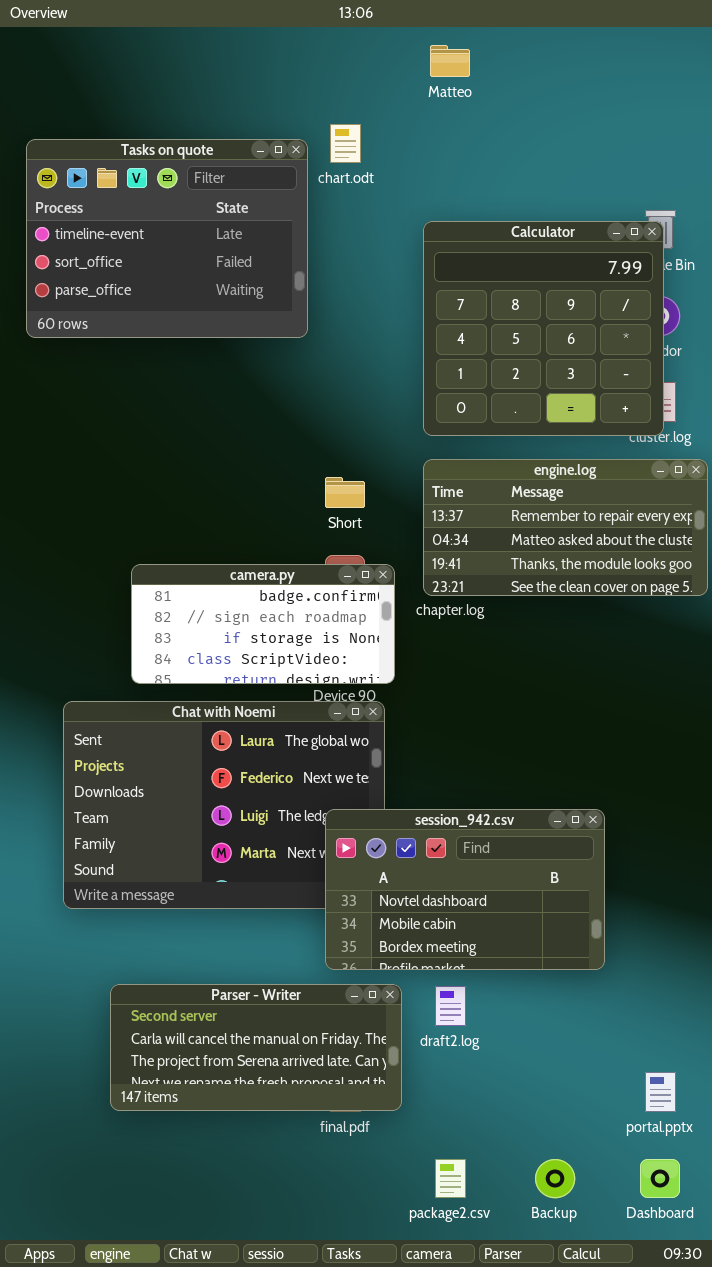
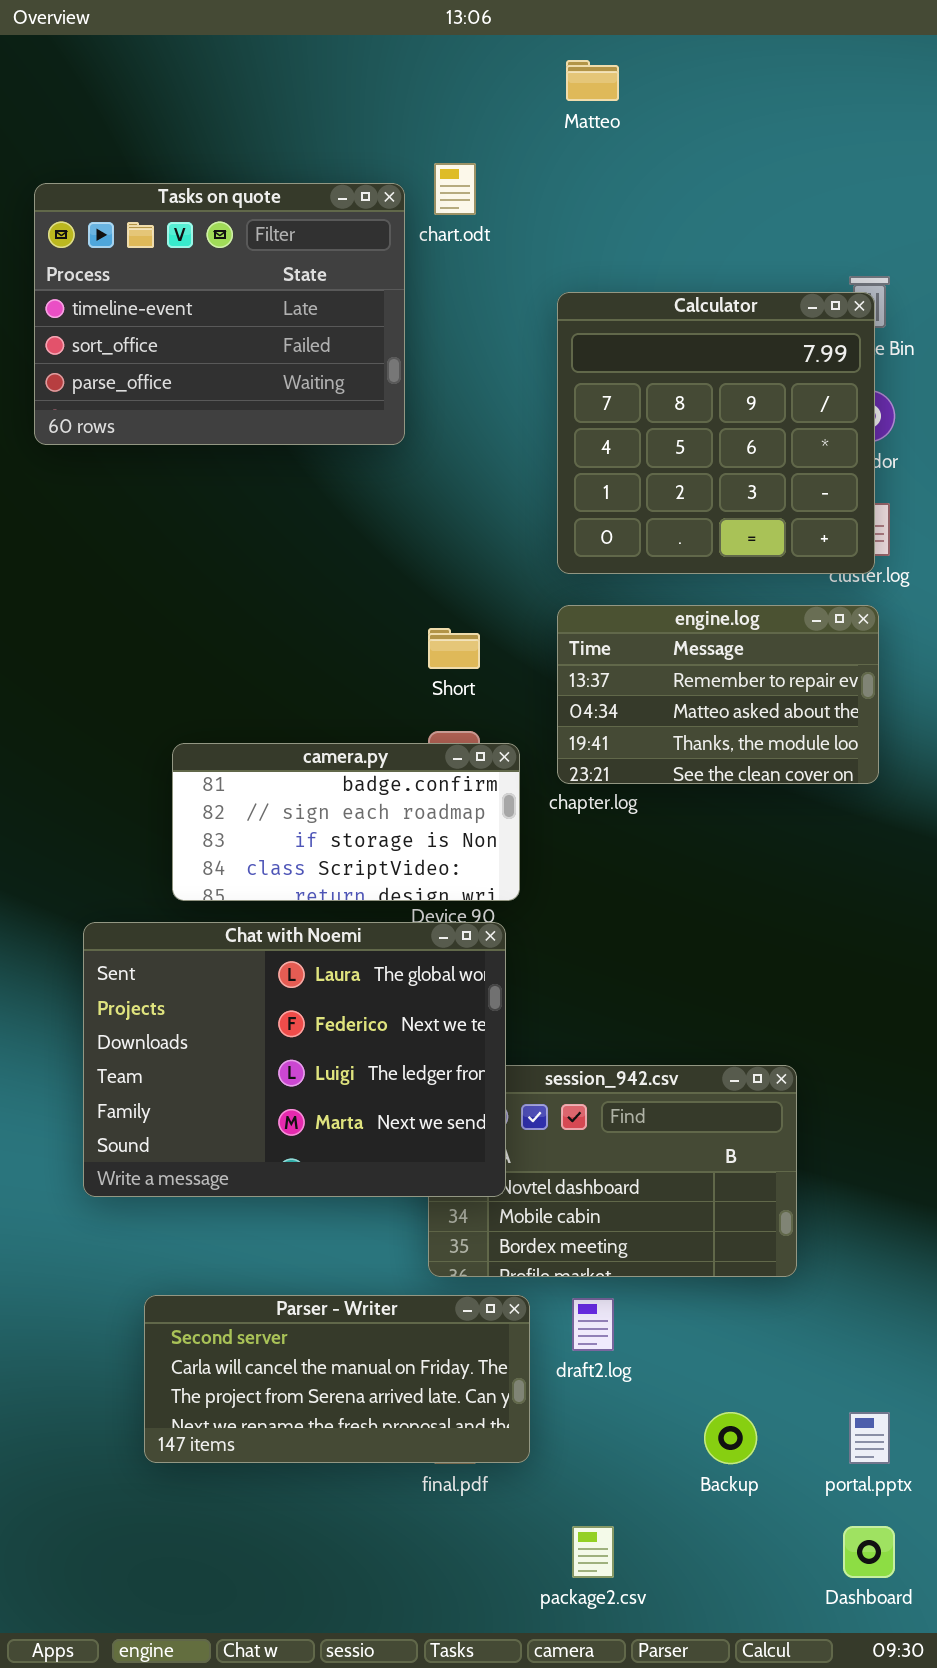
engine.log: [423,459,708,596] -> [557,605,879,784], resized
Chat with Noemi: [63,701,385,909] -> [83,922,506,1197], raised
Backup: [535,1159,575,1198] -> [704,1412,757,1464], moved

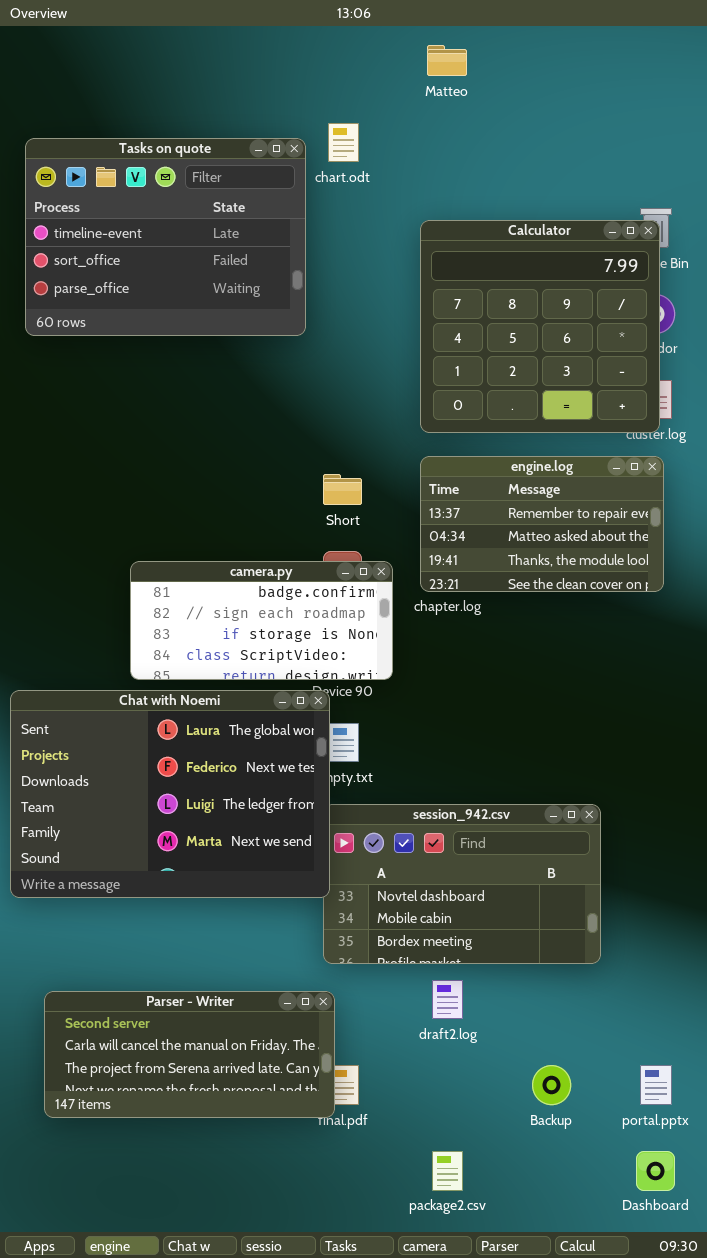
Chat with Noemi: [83,922,506,1197] -> [10,690,330,898], moved
Parser - Writer: [144,1295,530,1463] -> [44,991,335,1118], moved

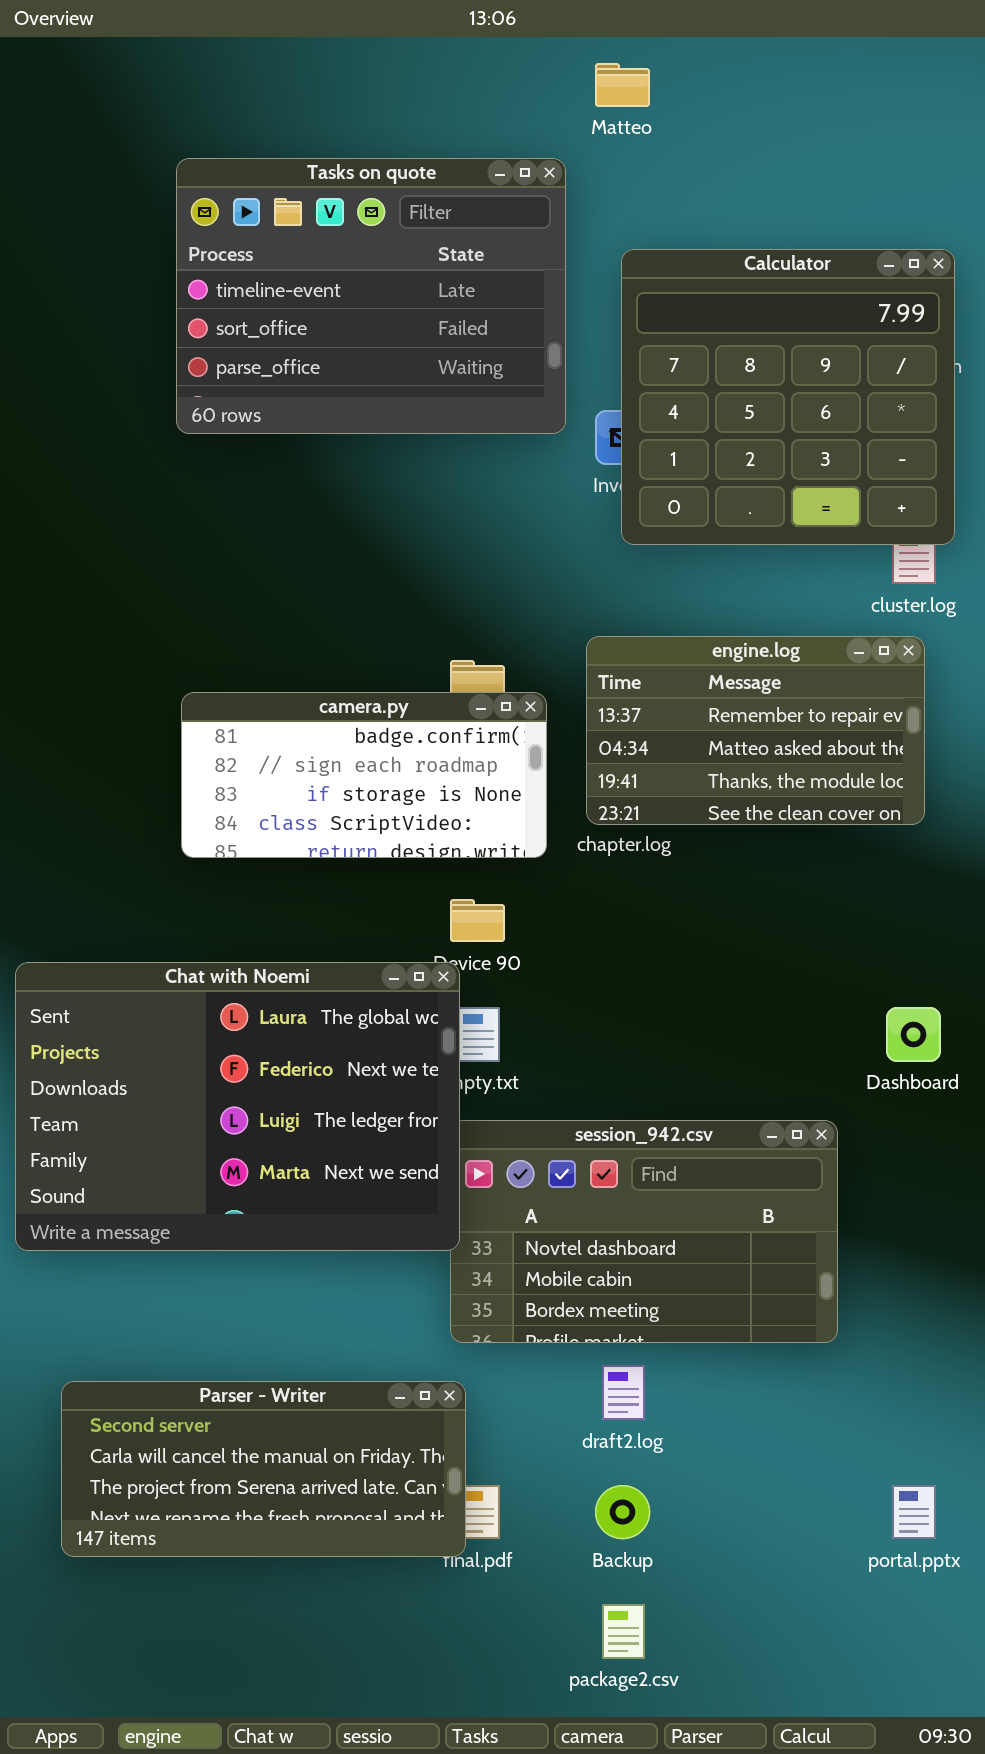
Tasks on quote: [25,138,306,336] -> [176,158,566,434], moved
Calculator: [420,220,660,433] -> [621,249,955,545], moved
camera.py: [130,561,393,680] -> [181,692,547,858], moved
Backup: [532,1065,571,1105] -> [595,1485,650,1539], moved
Dashboard: [636,1151,675,1191] -> [886,1007,941,1062], moved

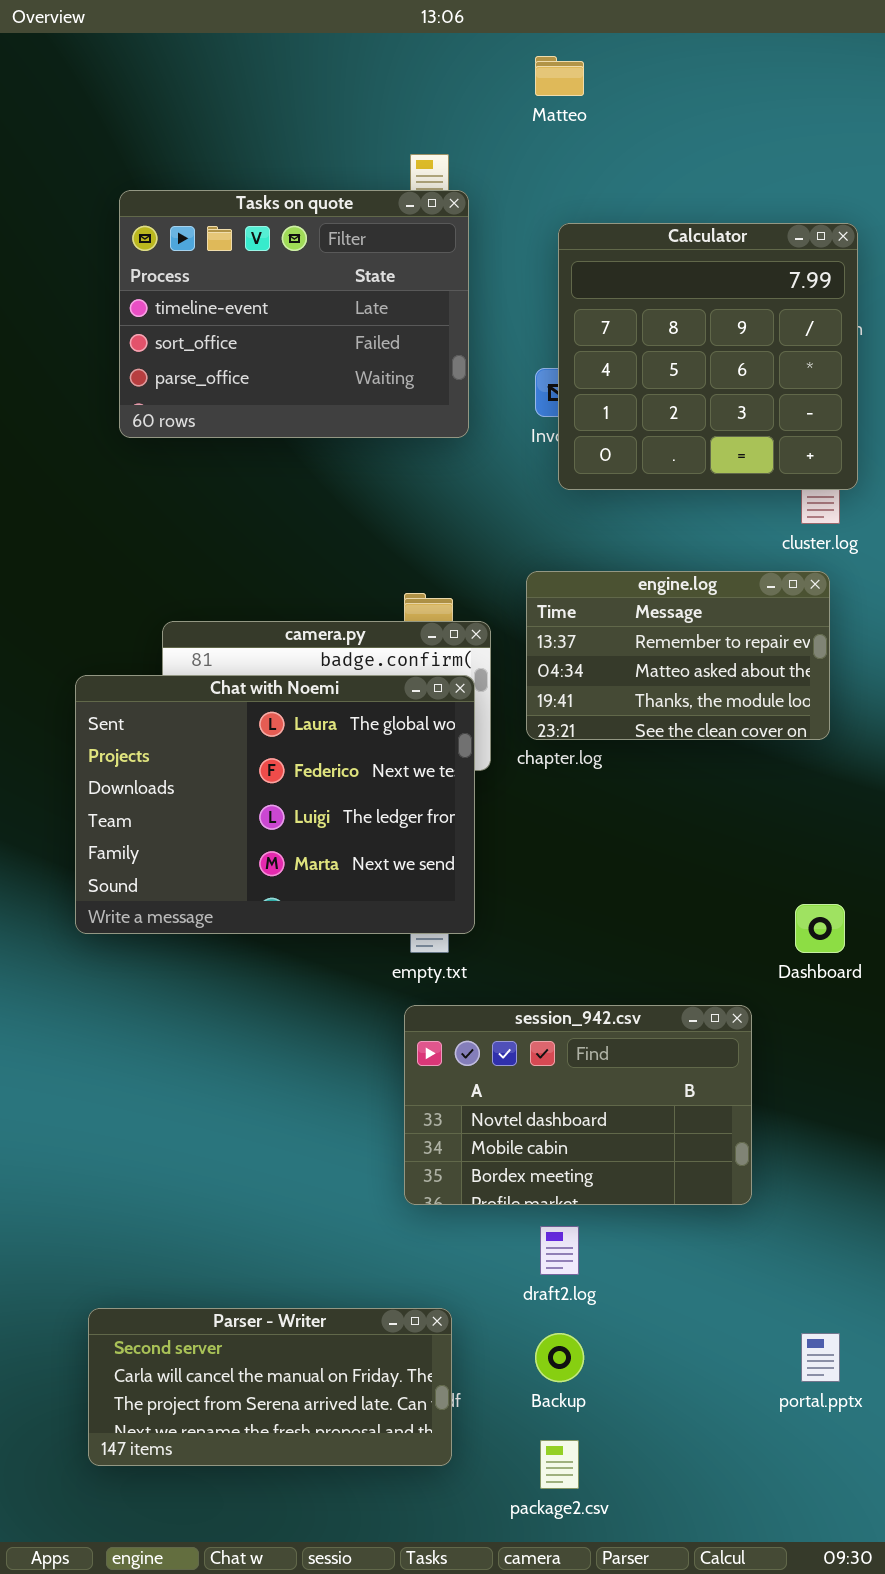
Tasks on quote: [176,158,566,434] -> [119,190,469,438], moved
Chat with Noemi: [15,962,460,1251] -> [75,675,475,934], moved
Parser - Writer: [61,1381,466,1557] -> [88,1308,452,1466], moved

